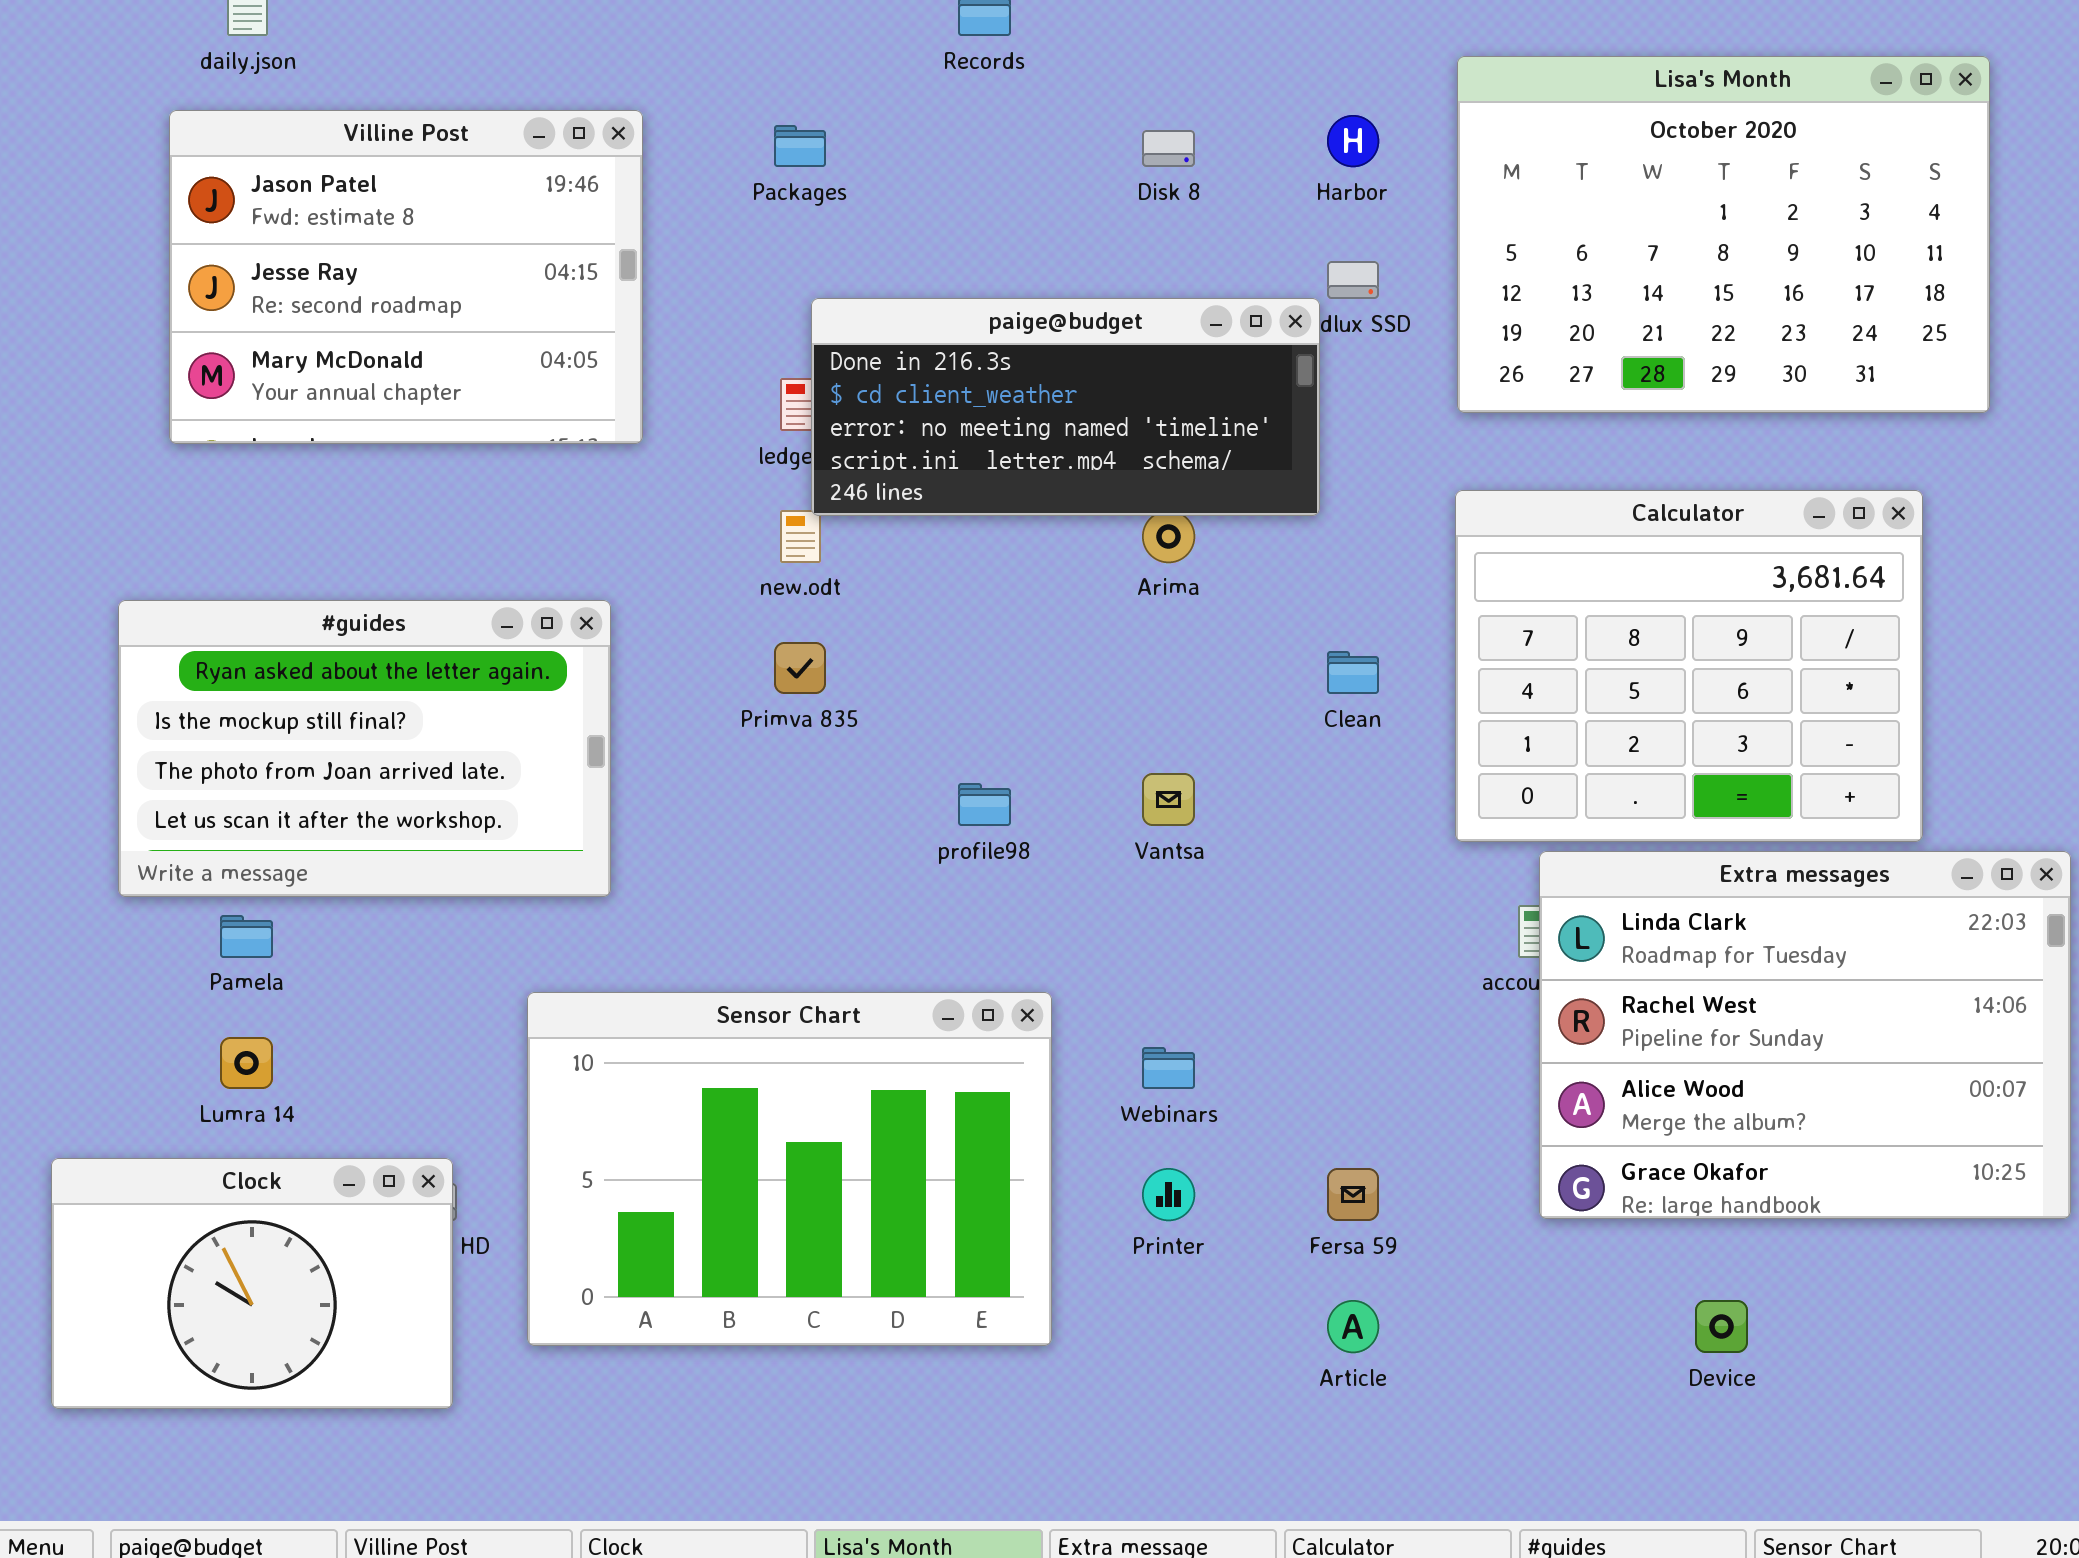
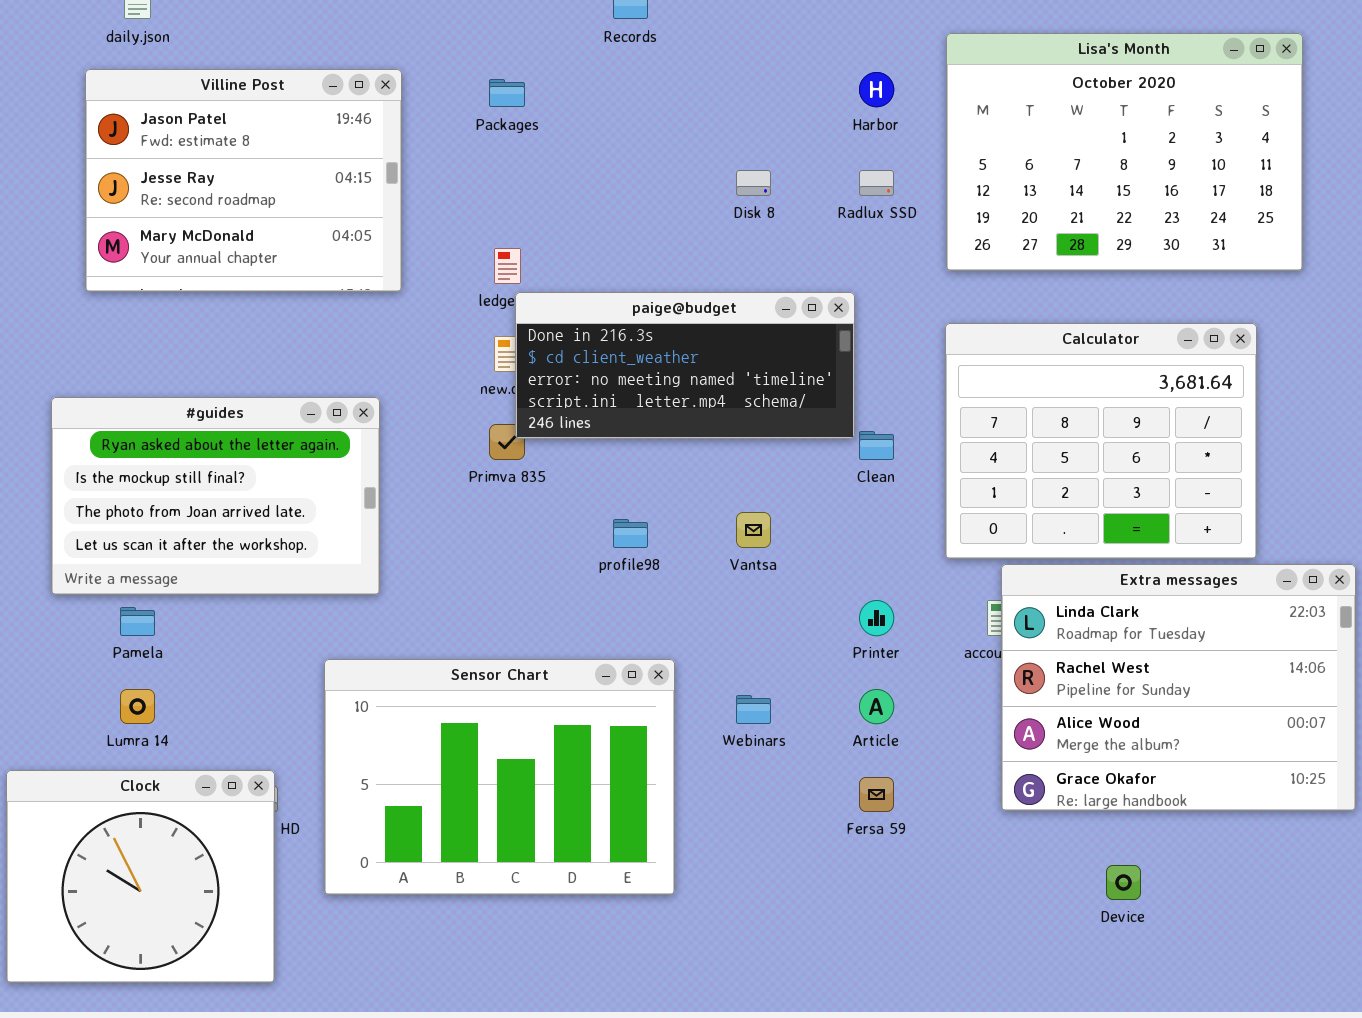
Disk 8: [1142,130,1195,167] -> [736,170,771,196], moved
paige@budget: [811,298,1320,516] -> [515,292,855,439], moved
Clock: [51,1158,453,1409] -> [6,770,275,983], resized
Printer: [1142,1168,1195,1221] -> [859,600,894,636], moved
Article: [1327,1300,1379,1353] -> [859,689,894,724], moved

